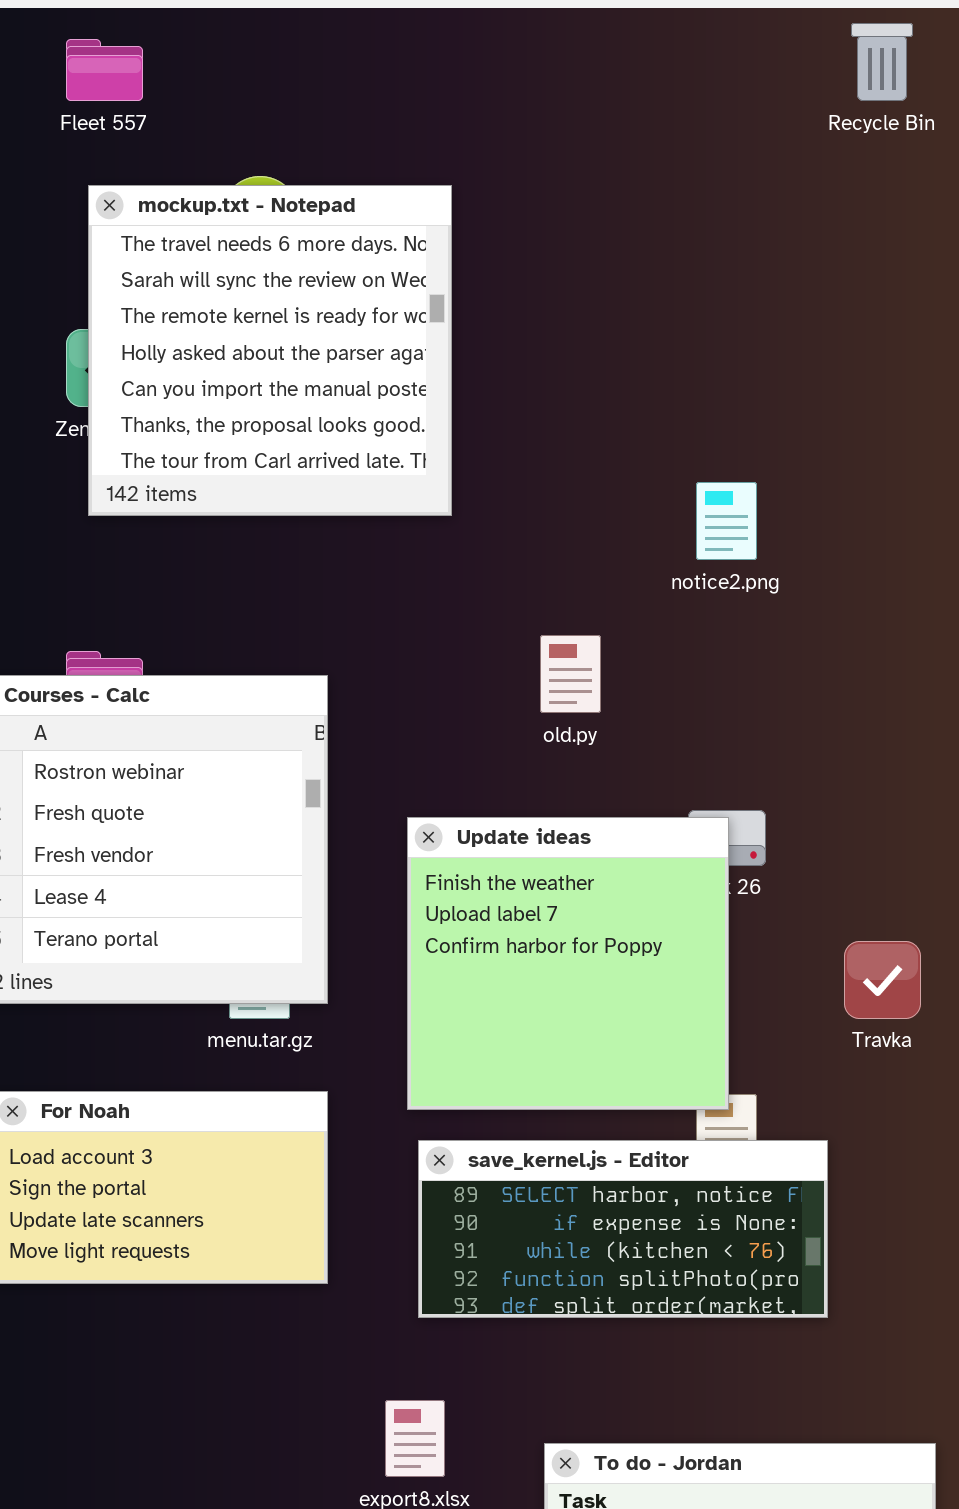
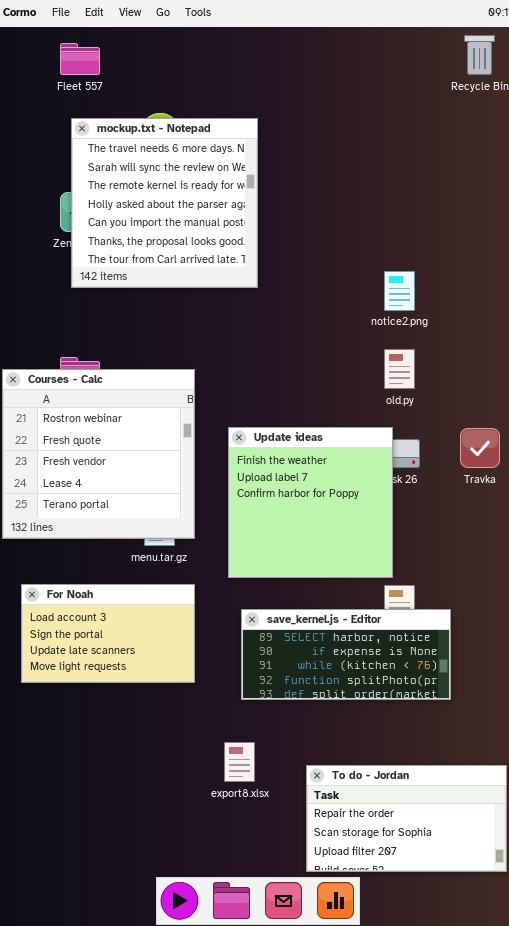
old.py: [540,635,601,713] -> [384,349,415,389], moved
Update ideas: [407,817,729,1110] -> [228,427,393,578], moved
Travka: [844,941,921,1019] -> [460,428,500,468], moved

